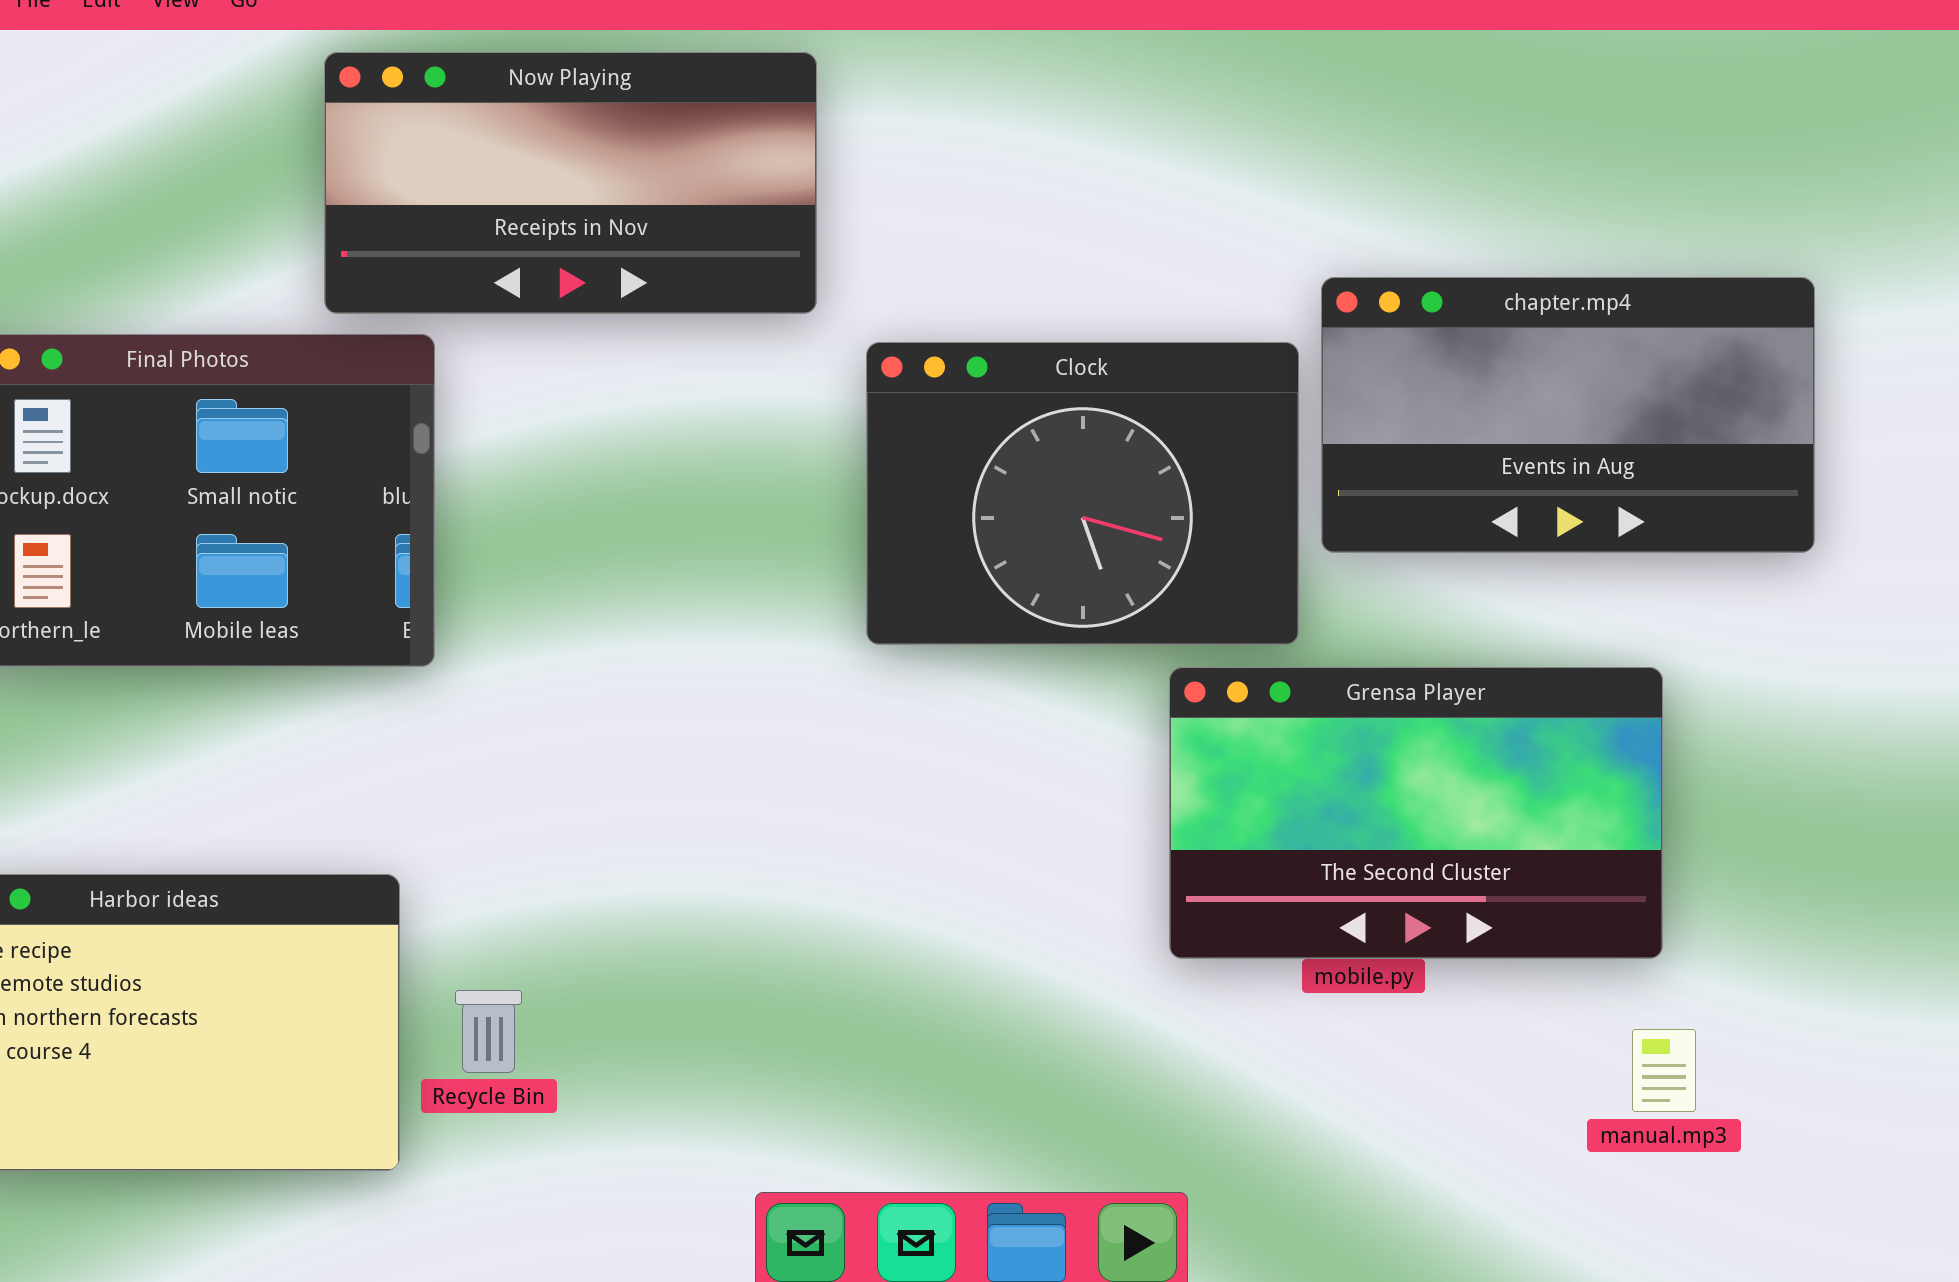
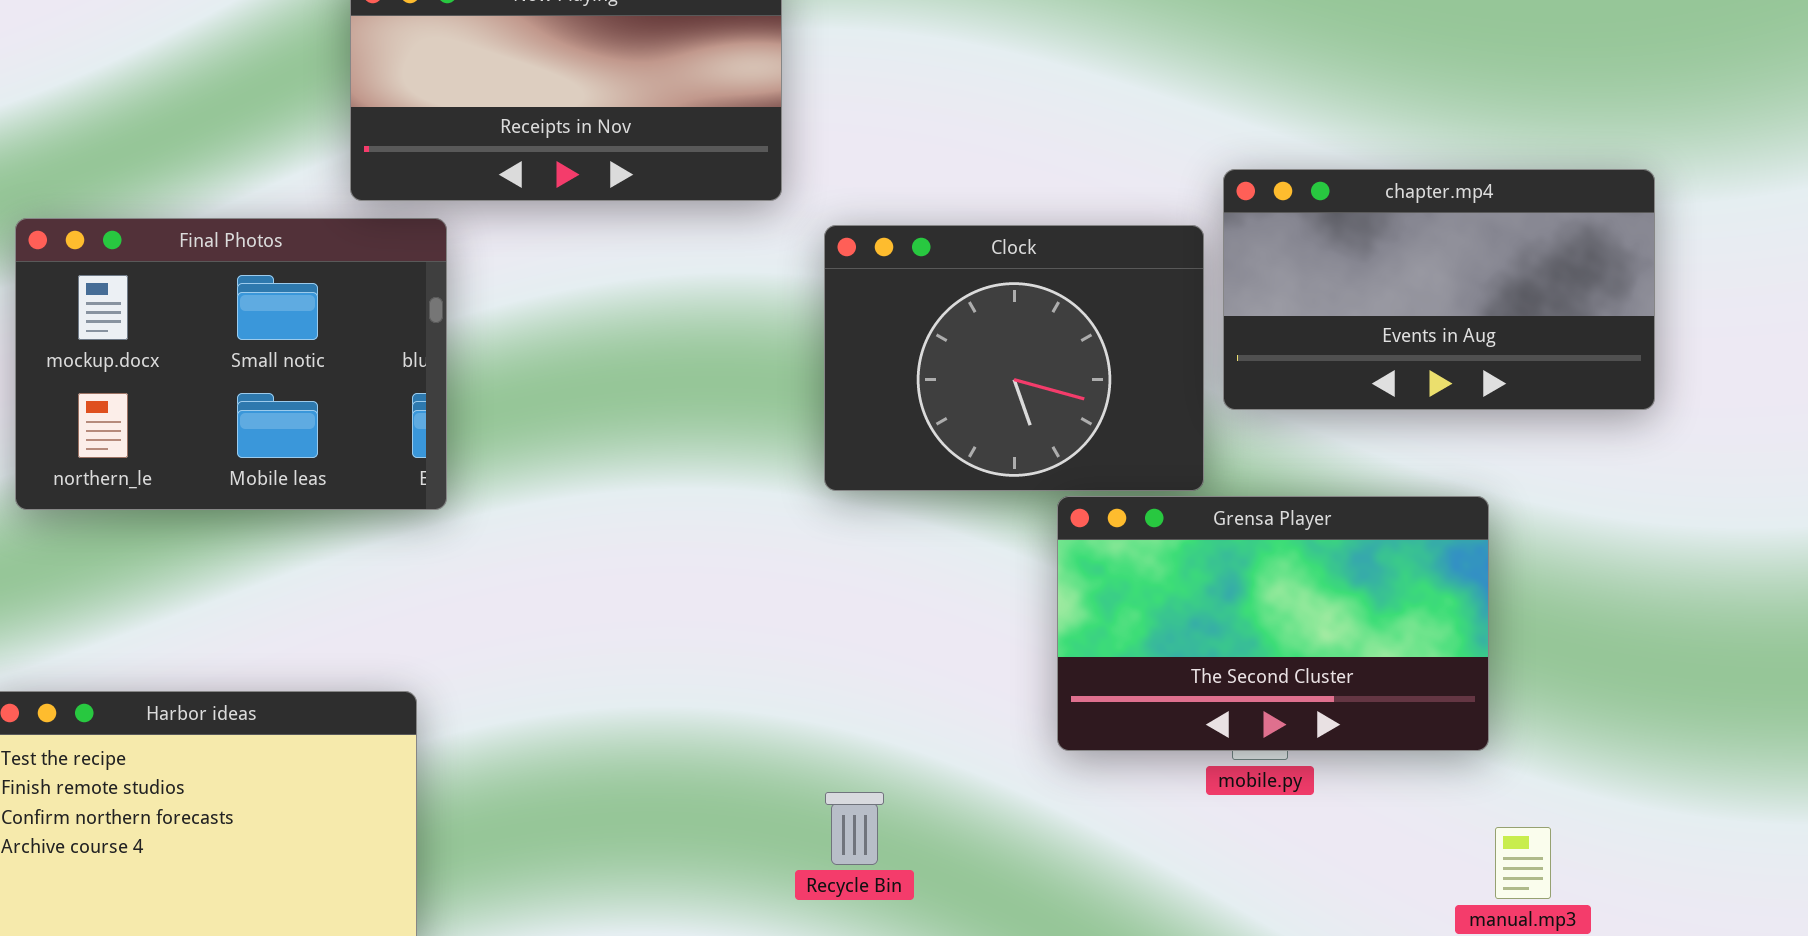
Grensa Player: [1169,667,1663,959] -> [1057,496,1489,751], moved
Recycle Bin: [455,990,522,1073] -> [825,792,884,865], moved

